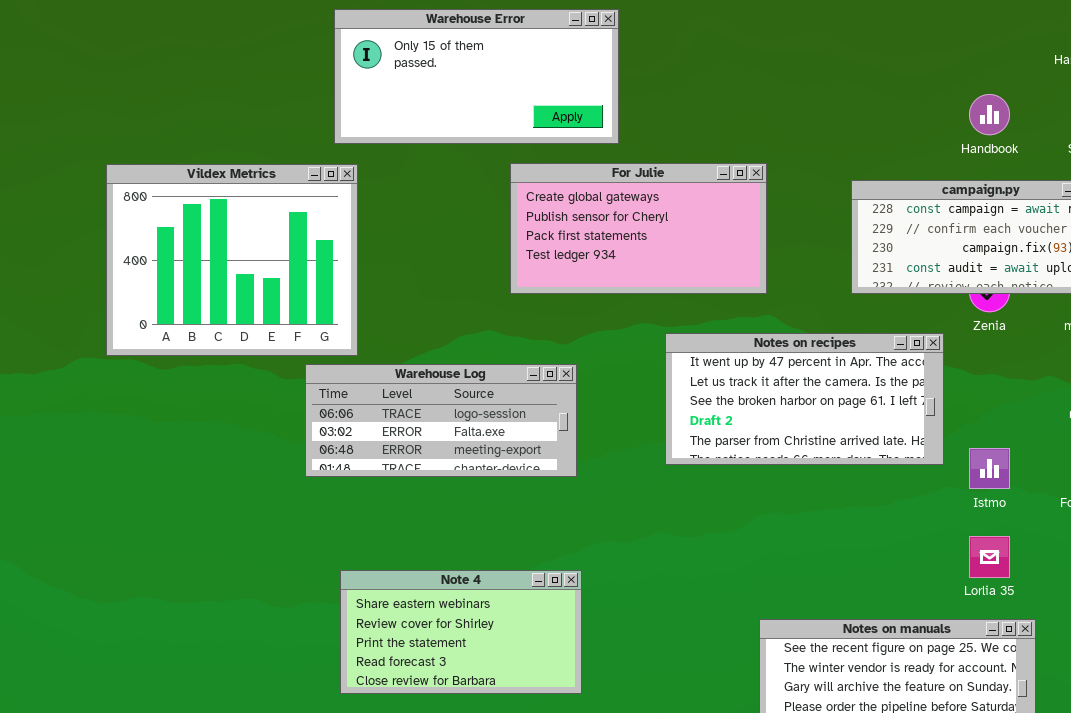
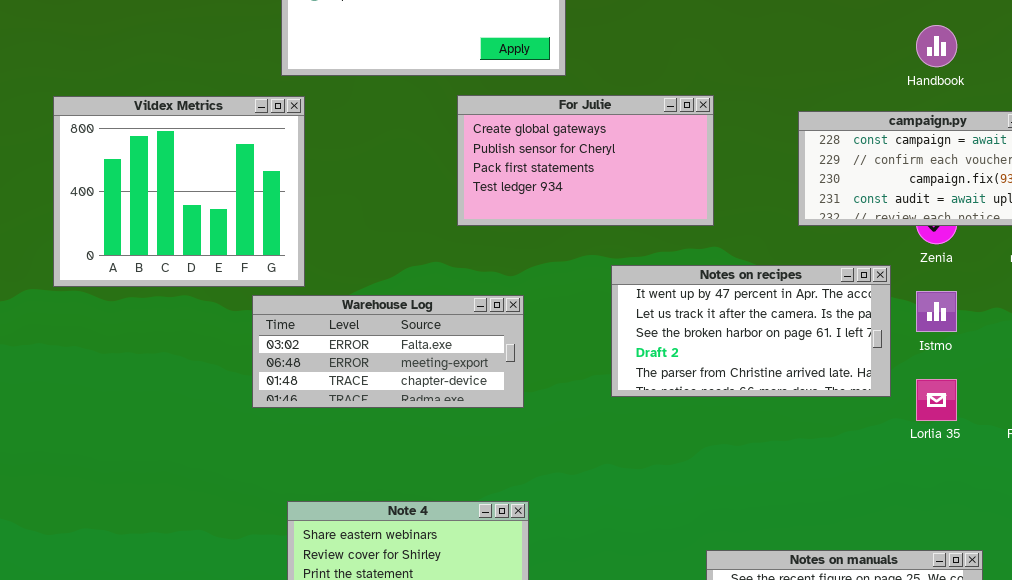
Warehouse Log: [305,364,577,477] -> [252,295,524,408], scrolled down 1 row
Istmo: [969,448,1010,489] -> [916,291,957,332], moved
Lorlia 35: [969,536,1010,578] -> [916,379,957,421], moved

